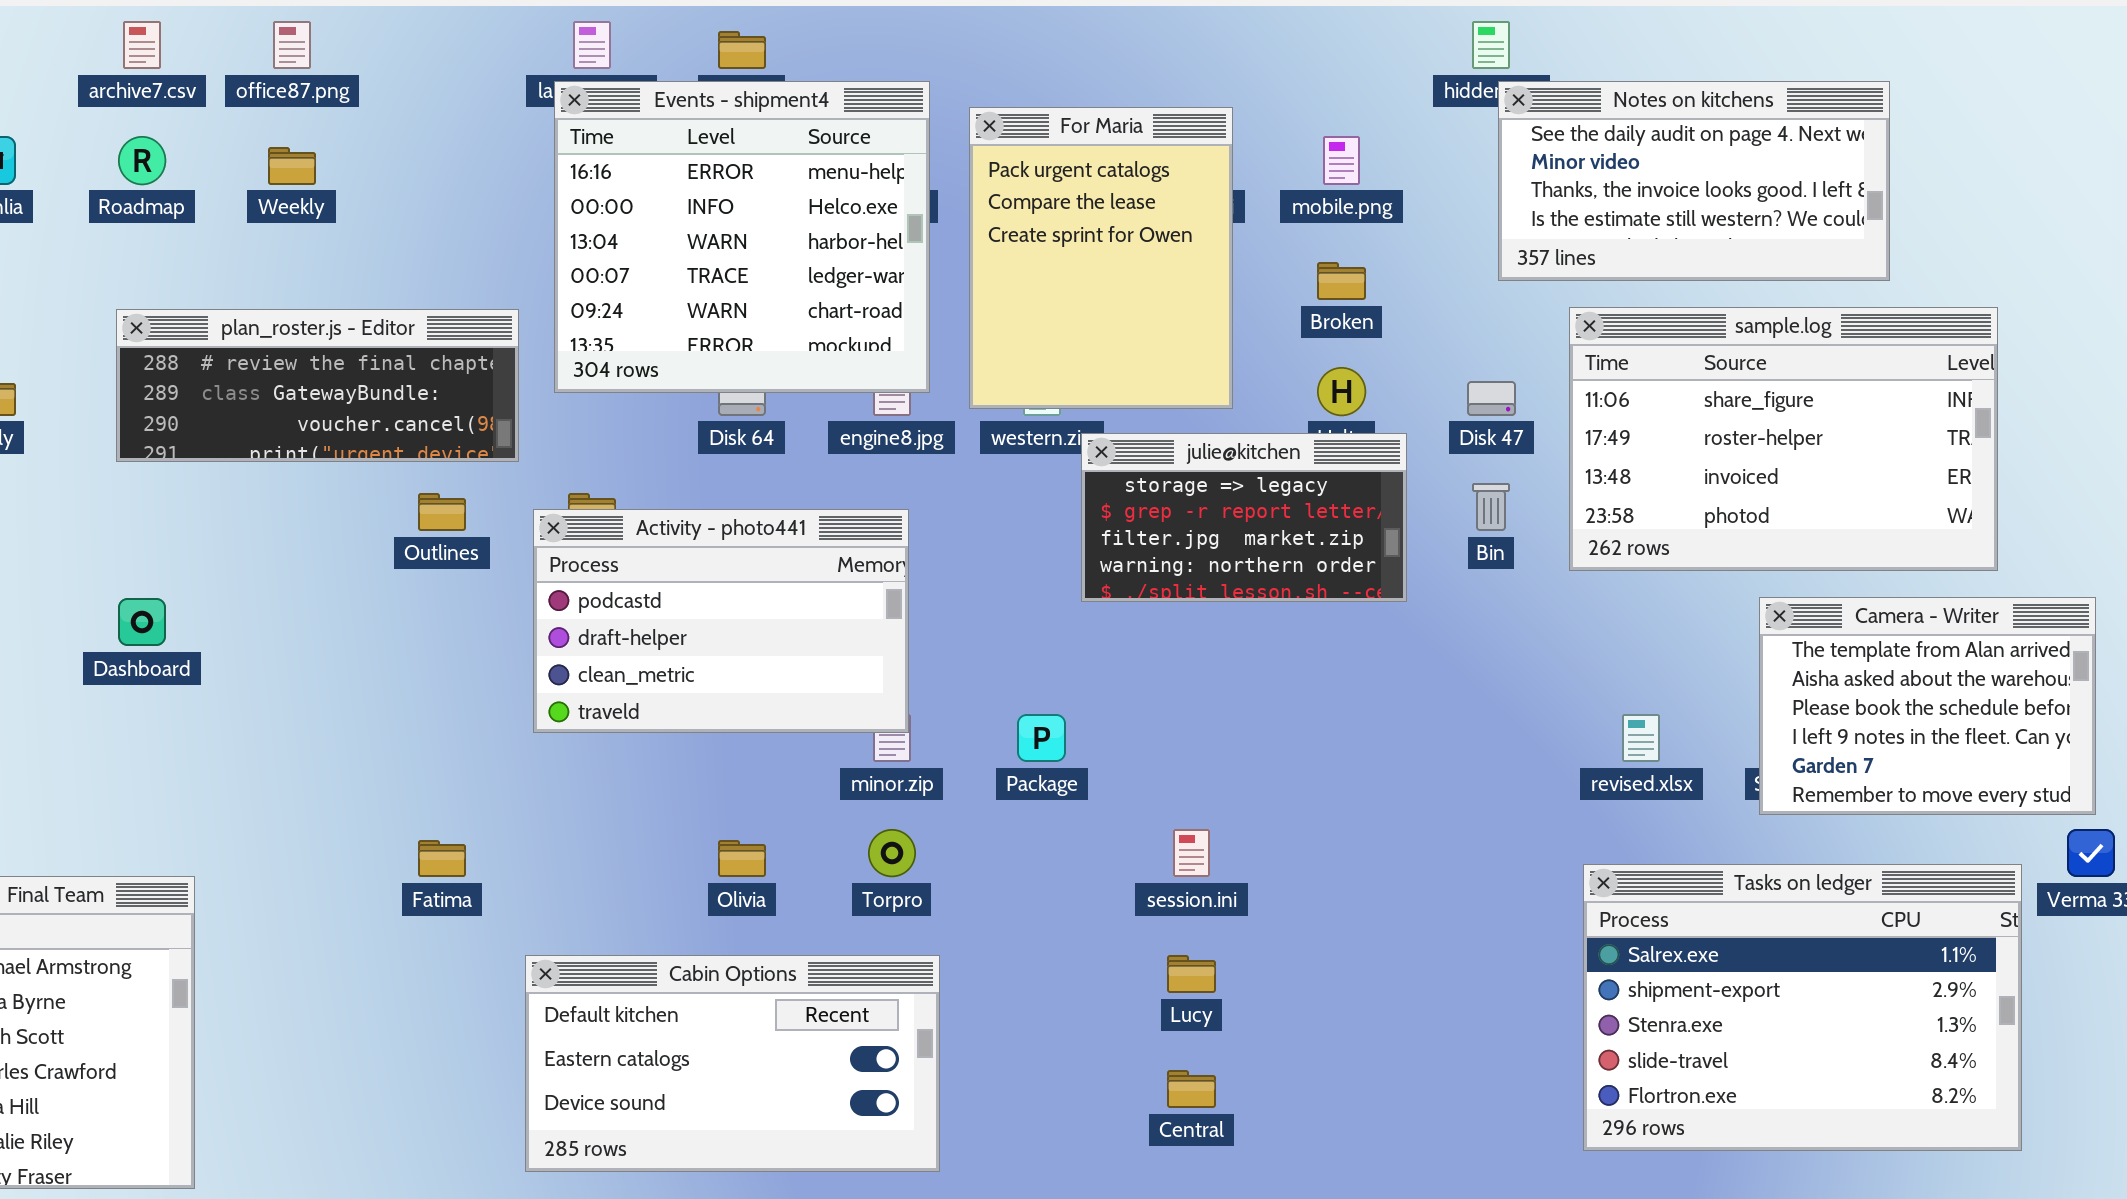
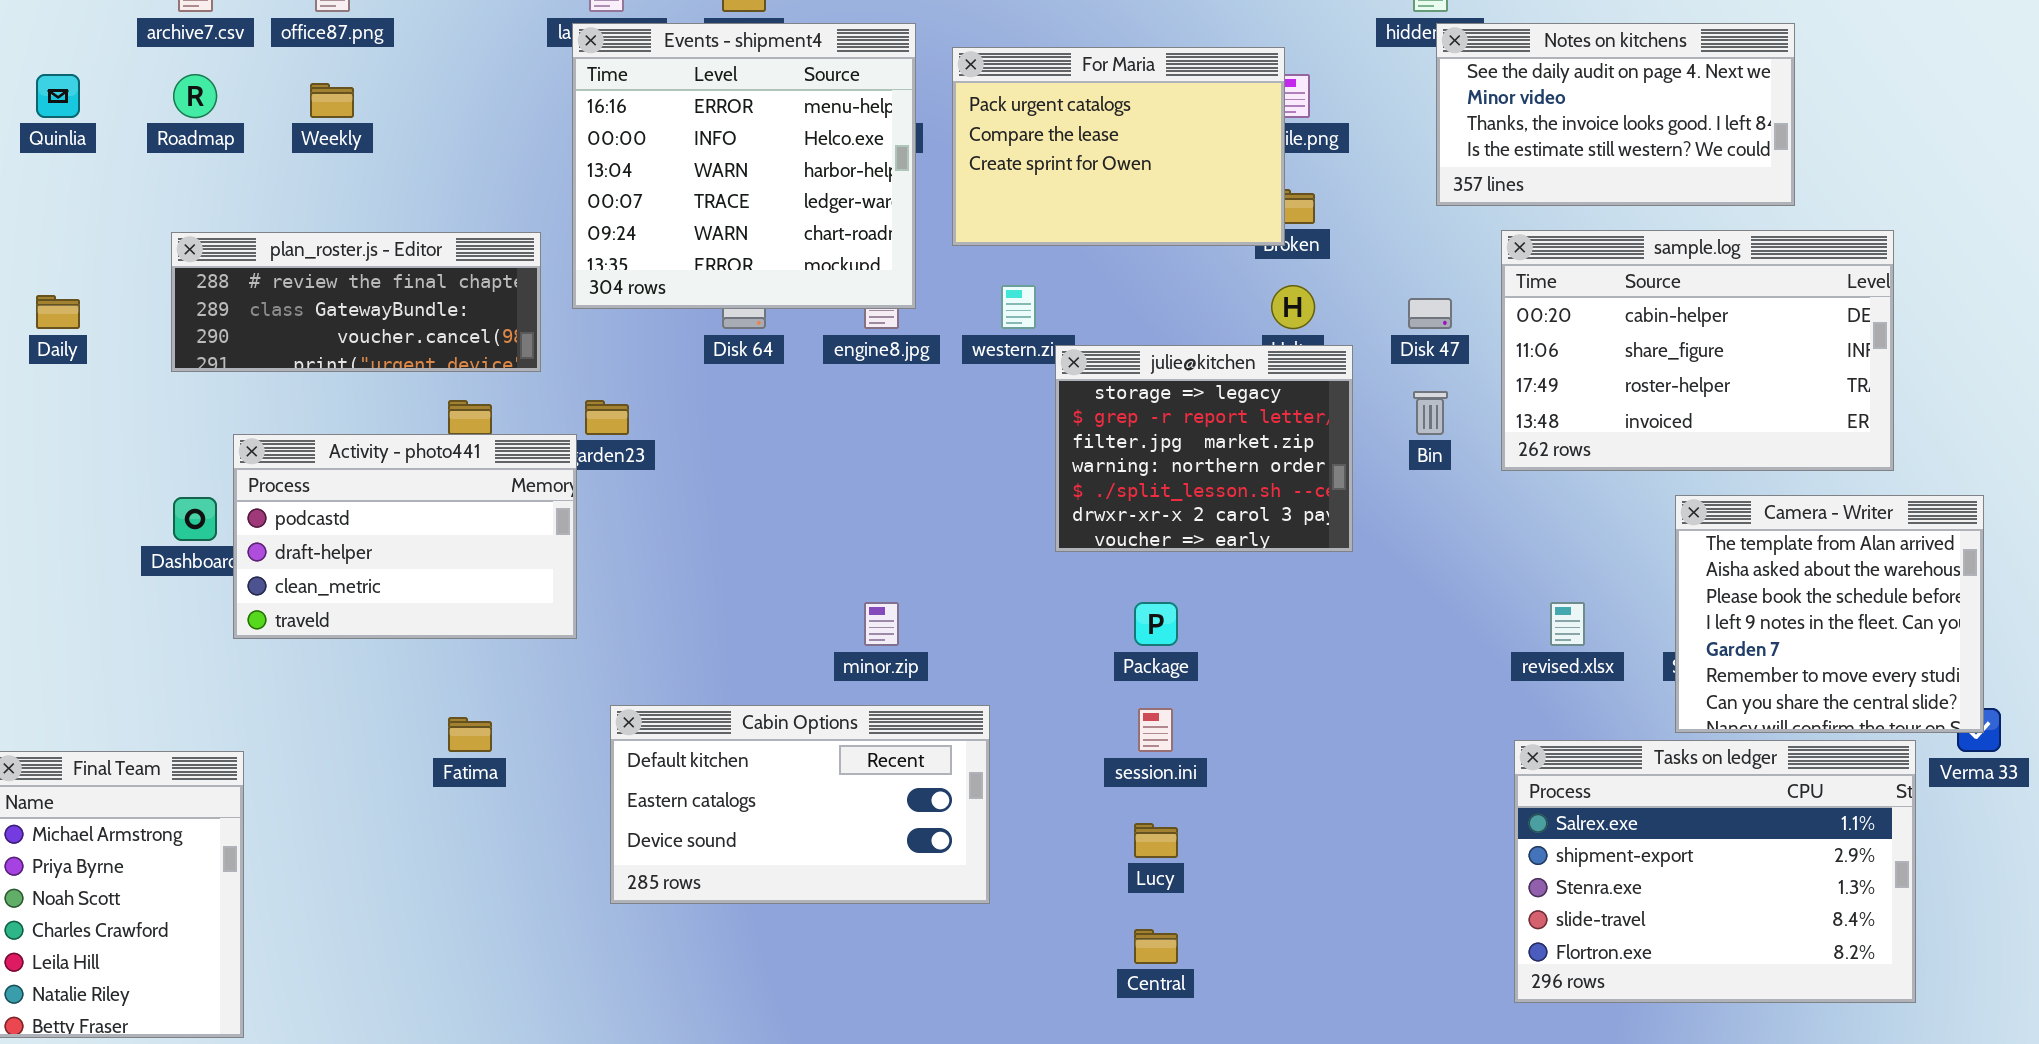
For Maria: [969,107,1233,409] -> [952,47,1285,246], resized
sample.log: [1569,307,1998,571] -> [1501,230,1894,471], scrolled up 1 row
julie@kitchen: [1081,433,1407,602] -> [1055,345,1353,552], resized
Activity - photo441: [533,509,909,733] -> [233,434,577,639], moved
Camera - Writer: [1759,597,2096,815] -> [1675,495,1984,733], resized
Package: [1017,714,1066,762] -> [1134,602,1178,646], moved
Cabin Options: [525,955,940,1172] -> [610,705,990,904], moved

